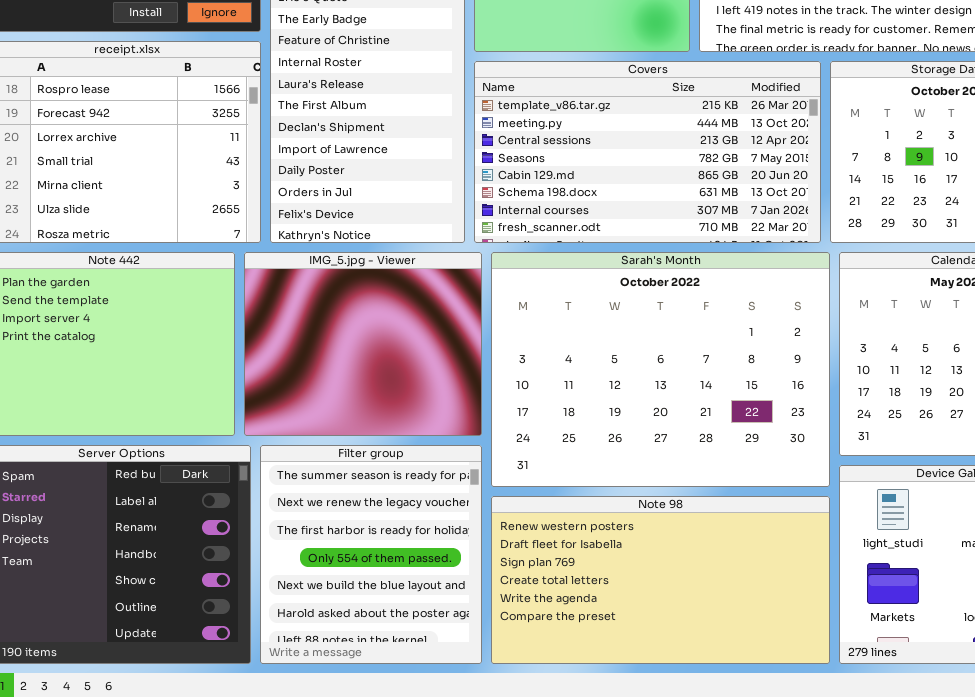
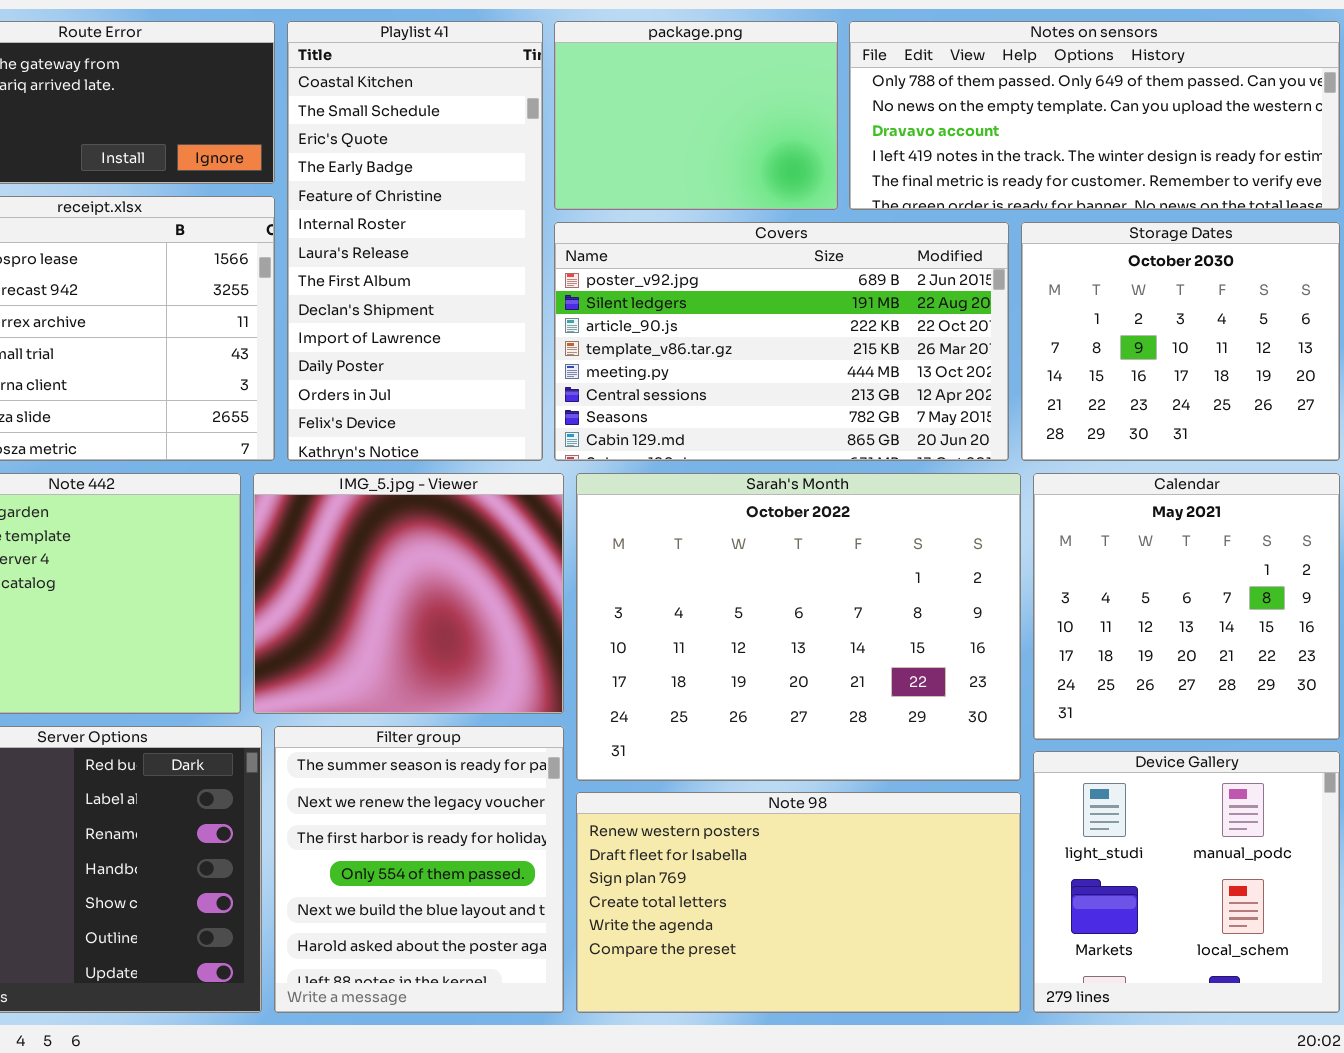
Covers: [474,61,821,243] -> [554,222,1009,461], scrolled up 3 rows

